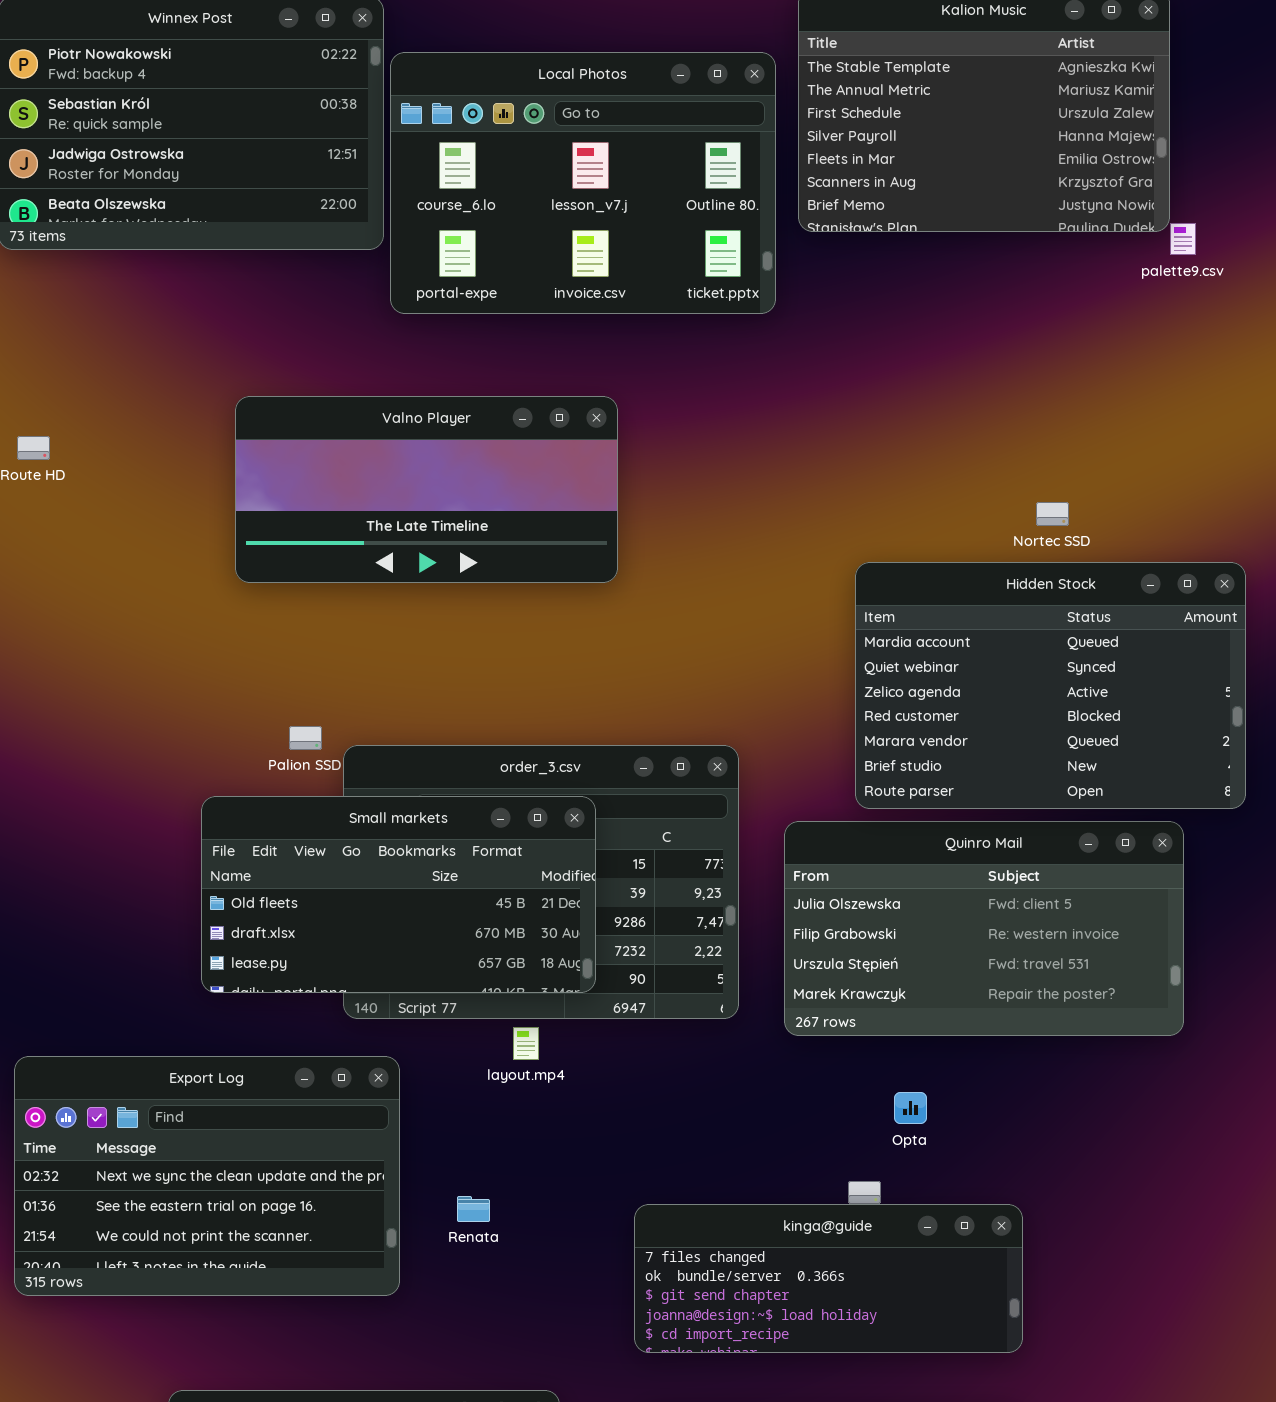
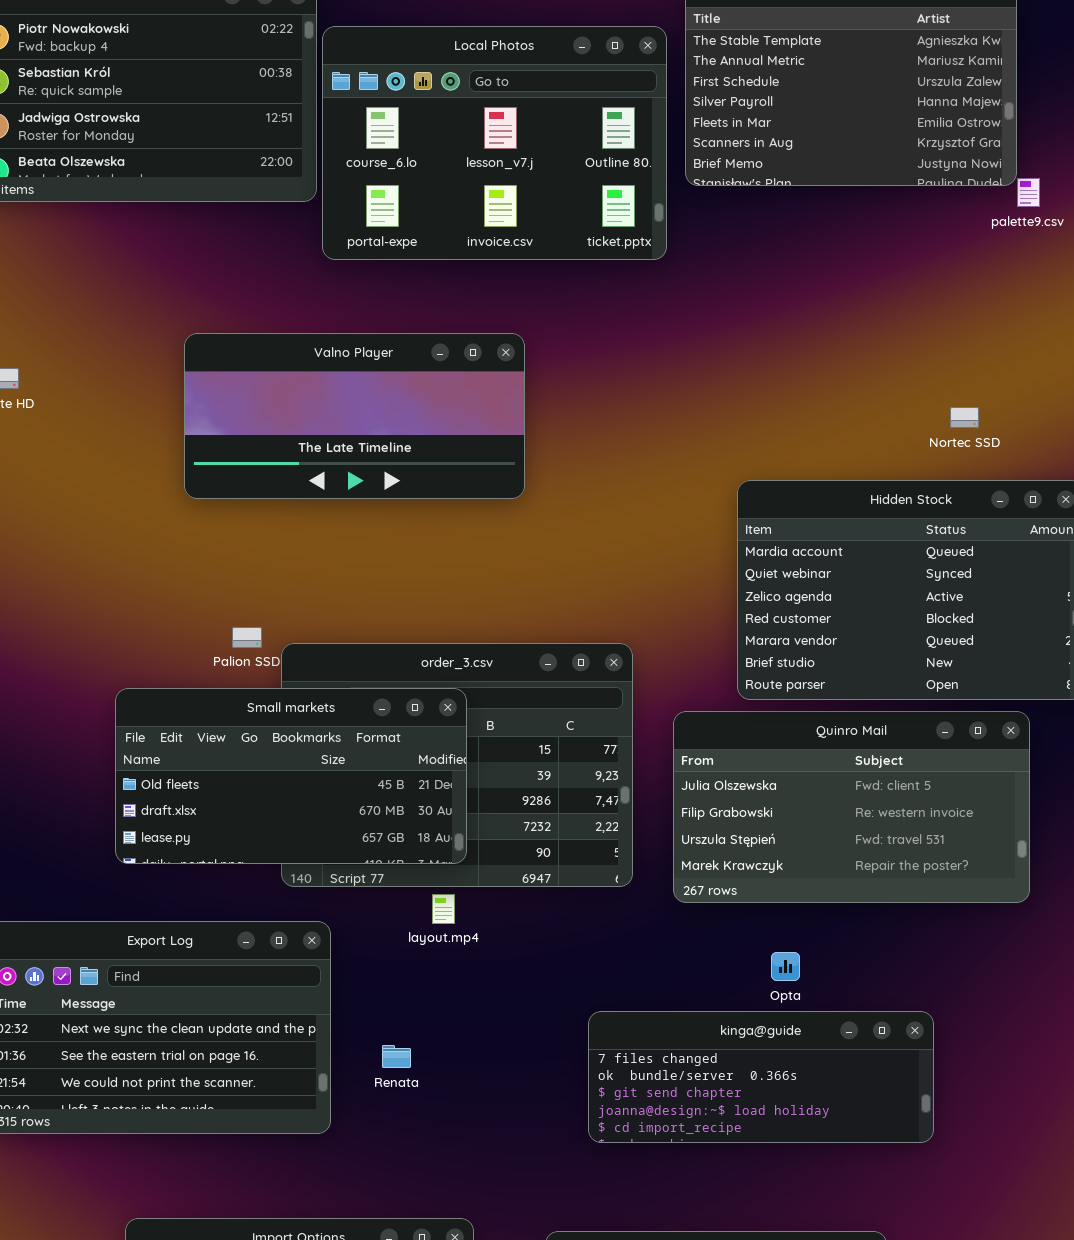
Nortec SSD: [1036,502,1069,526] -> [950,407,979,428], moved
Small markets: [201,796,596,993] -> [115,688,467,864], moved
kinga@guide: [634,1204,1023,1353] -> [588,1011,934,1143], moved

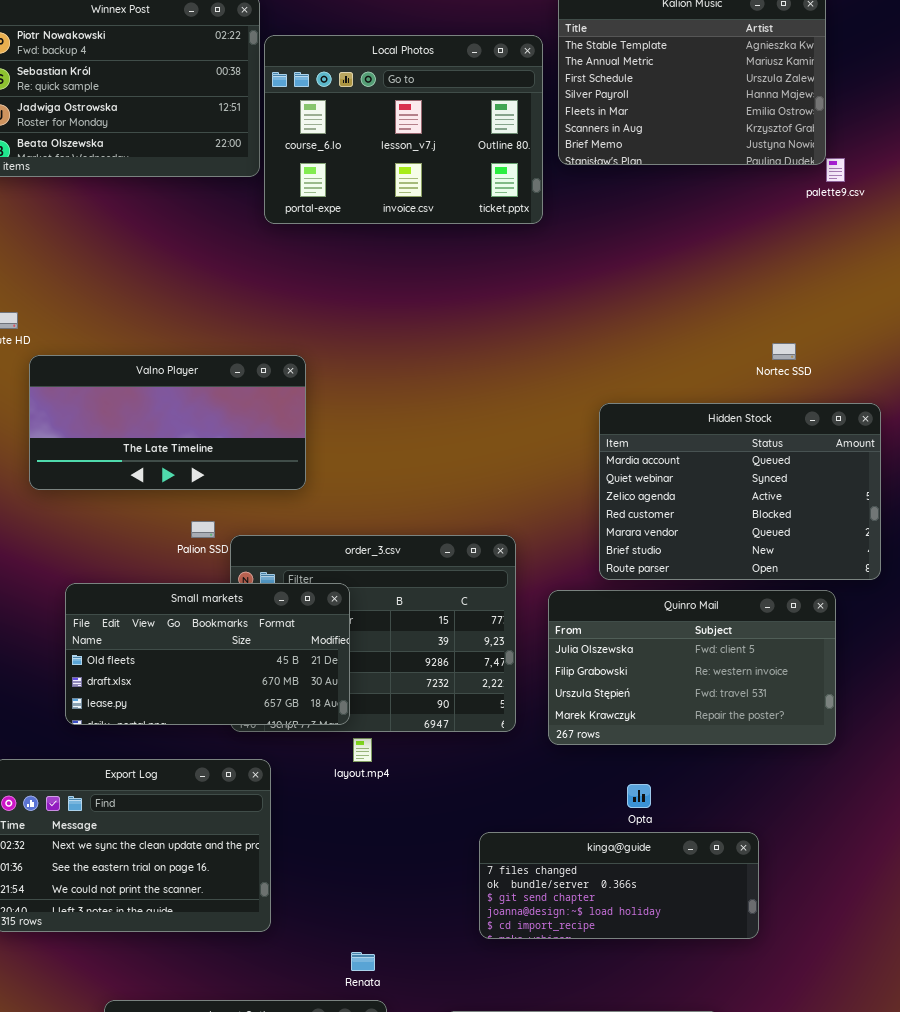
Valno Player: [184,333,525,499] -> [29,355,306,490], moved
Small markets: [115,688,467,864] -> [65,583,350,725], moved
Renata: [382,1045,411,1068] -> [351,952,375,971], moved

